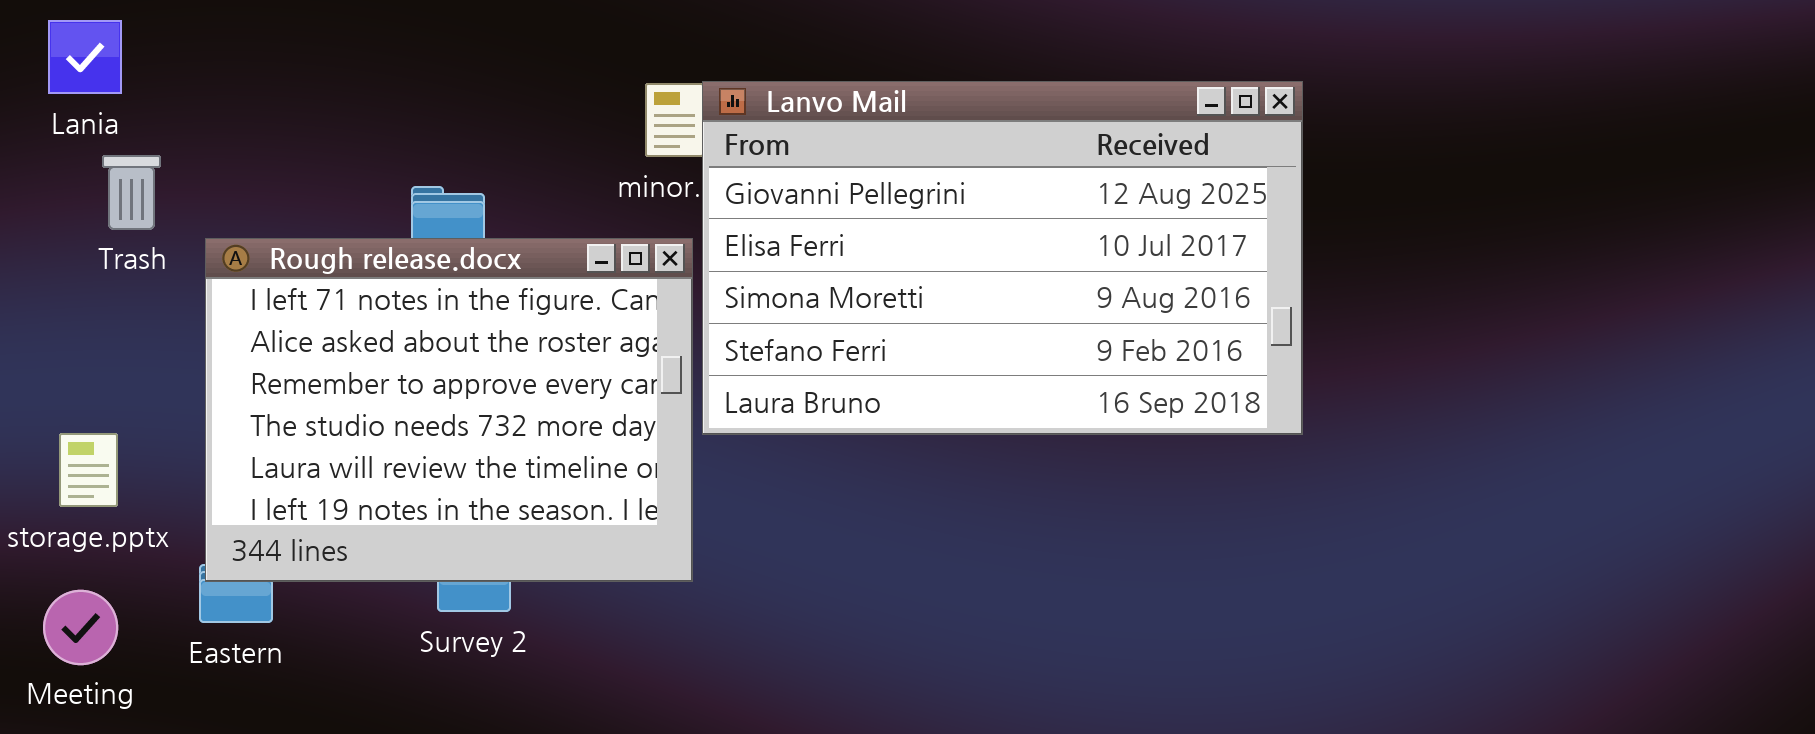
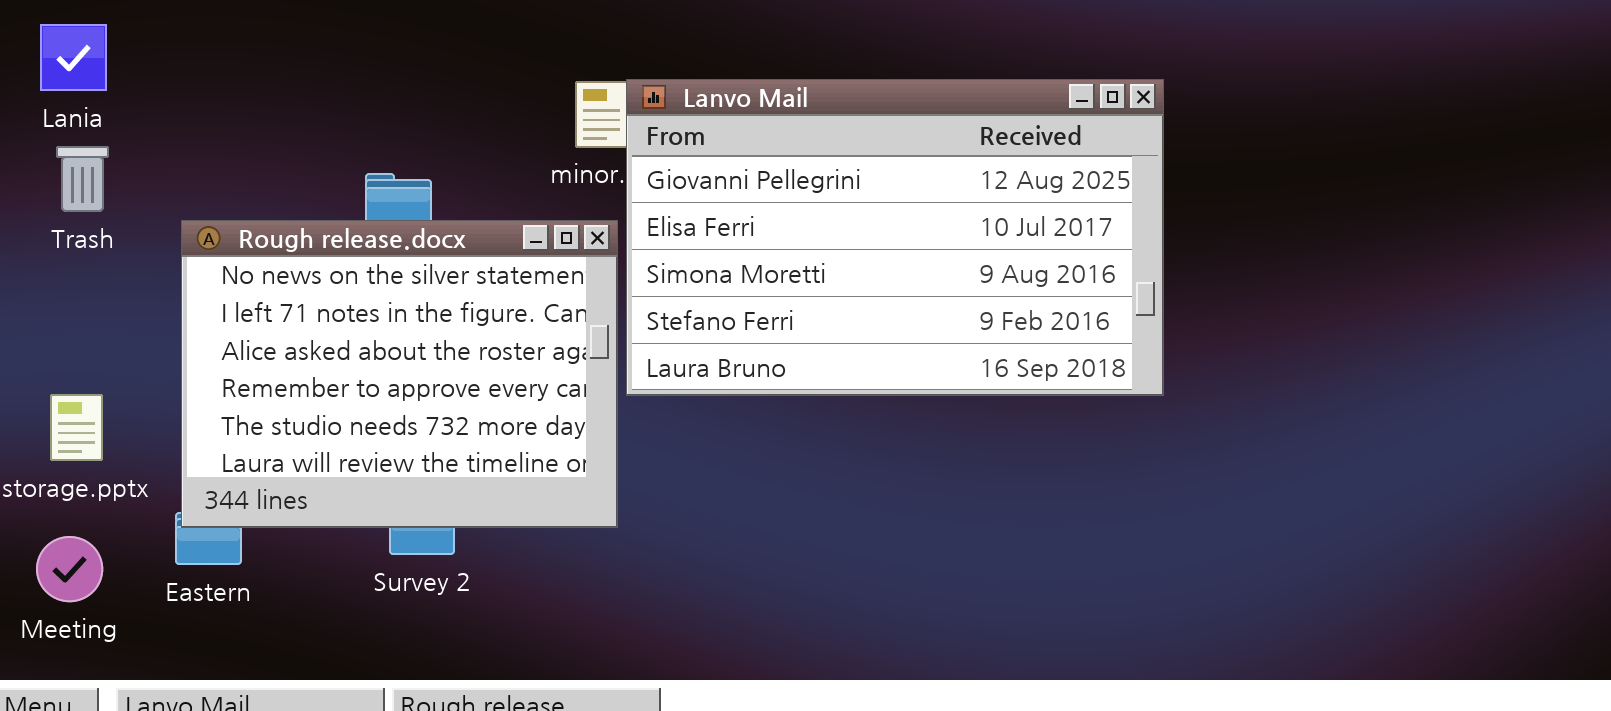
Trash: [102,155,161,230] -> [56,146,109,212], moved
Rough release.docx: [205,238,693,582] -> [181,220,618,528], scrolled up 1 row

